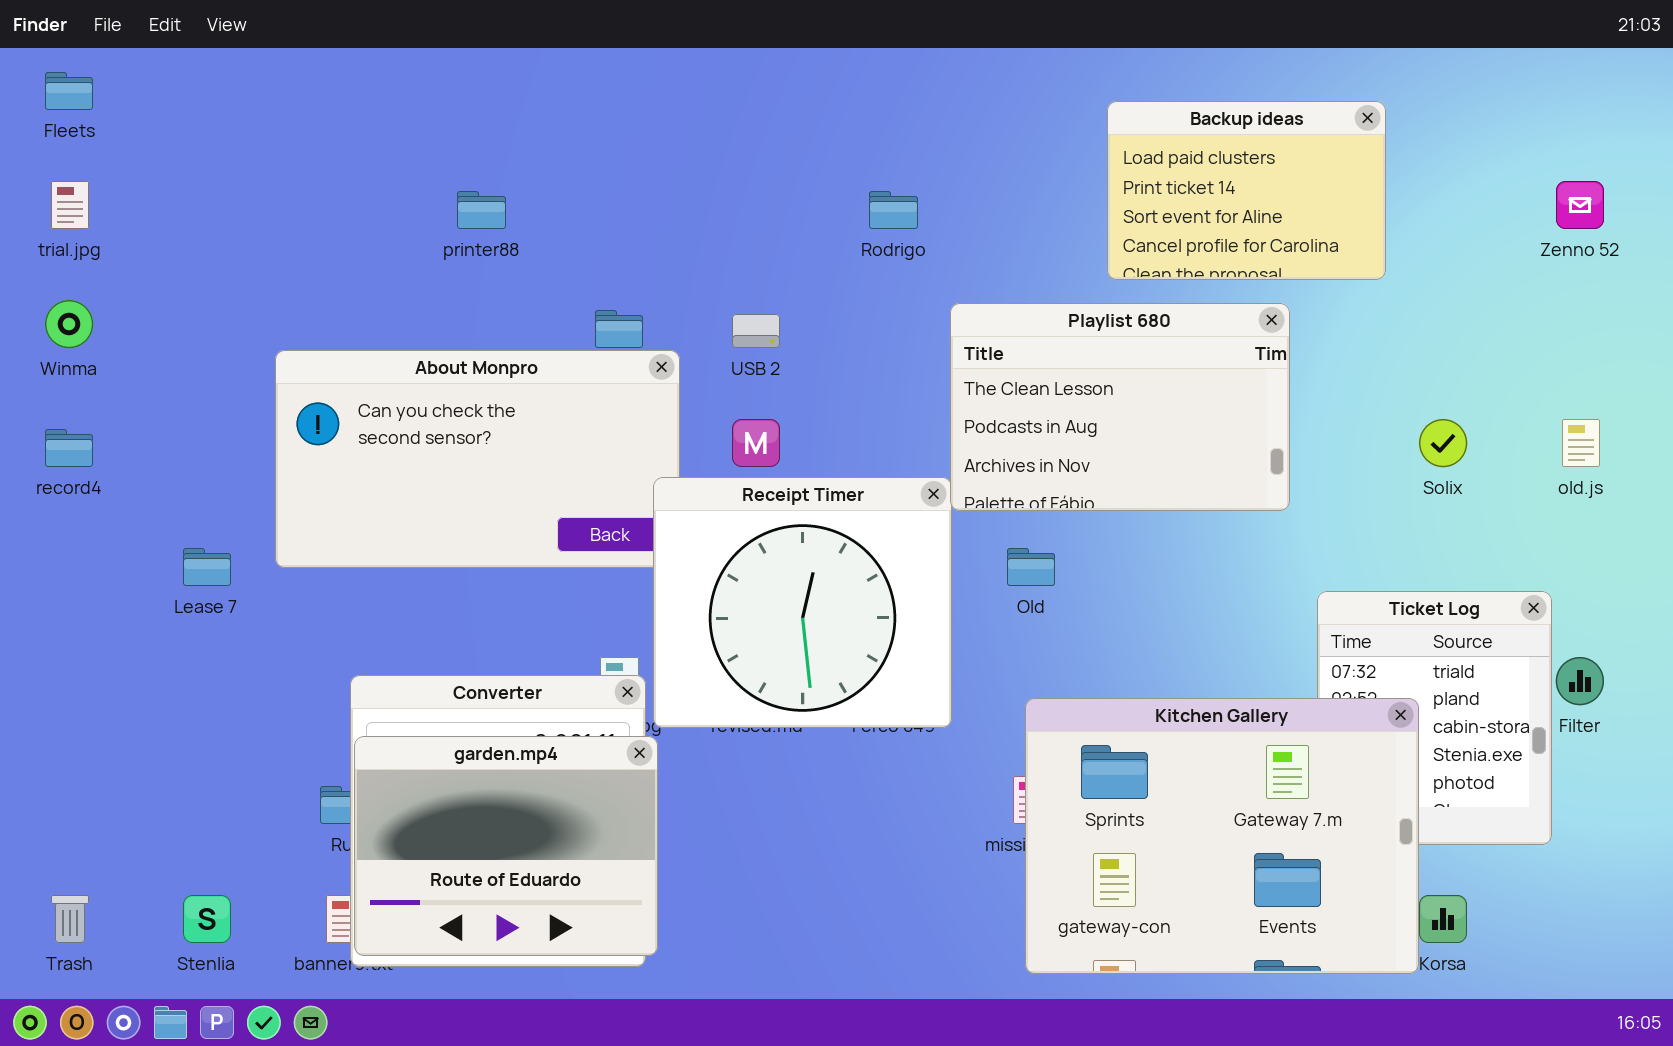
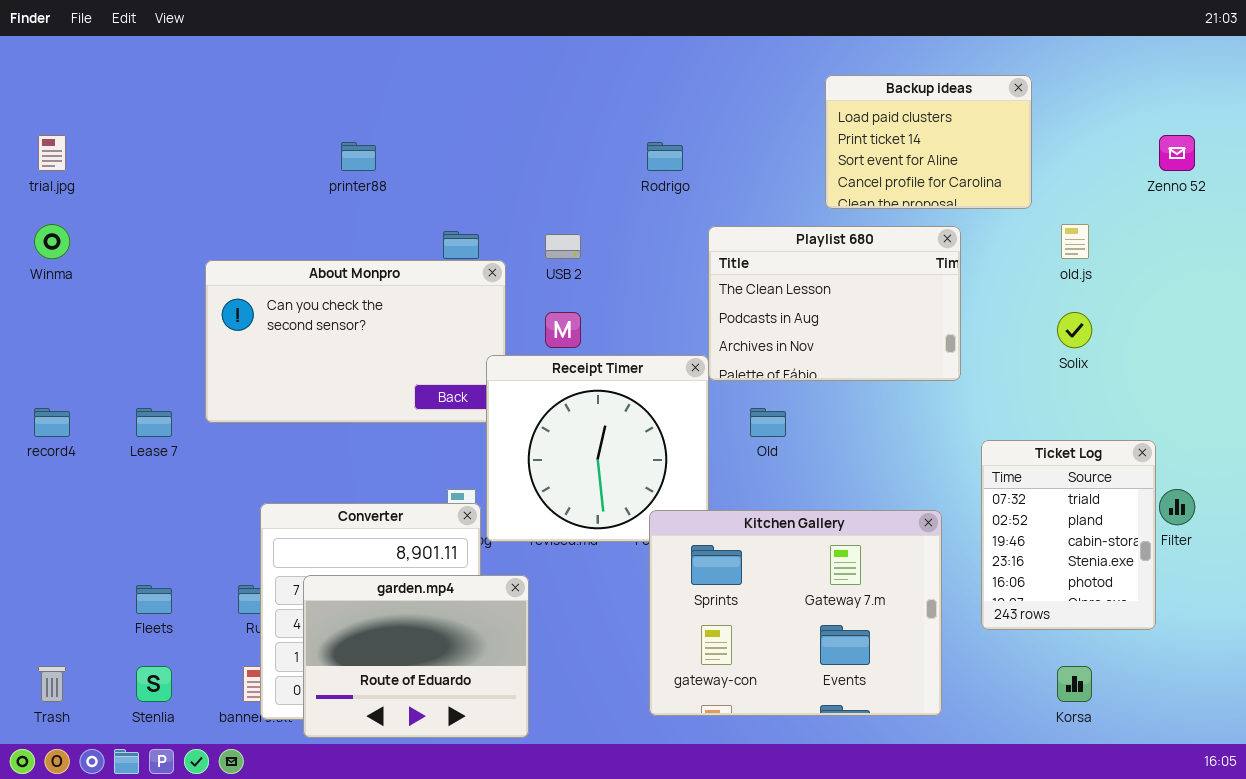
Fleets: [45,72,93,110] -> [136,585,172,614], moved
old.js: [1562,419,1600,467] -> [1061,224,1089,259], moved
record4: [45,429,93,467] -> [34,408,70,437], moved
Kitchen Gallery: [1025,698,1419,974] -> [649,510,942,716], moved
garden.mp4: [354,736,658,956] -> [303,575,529,738], moved

